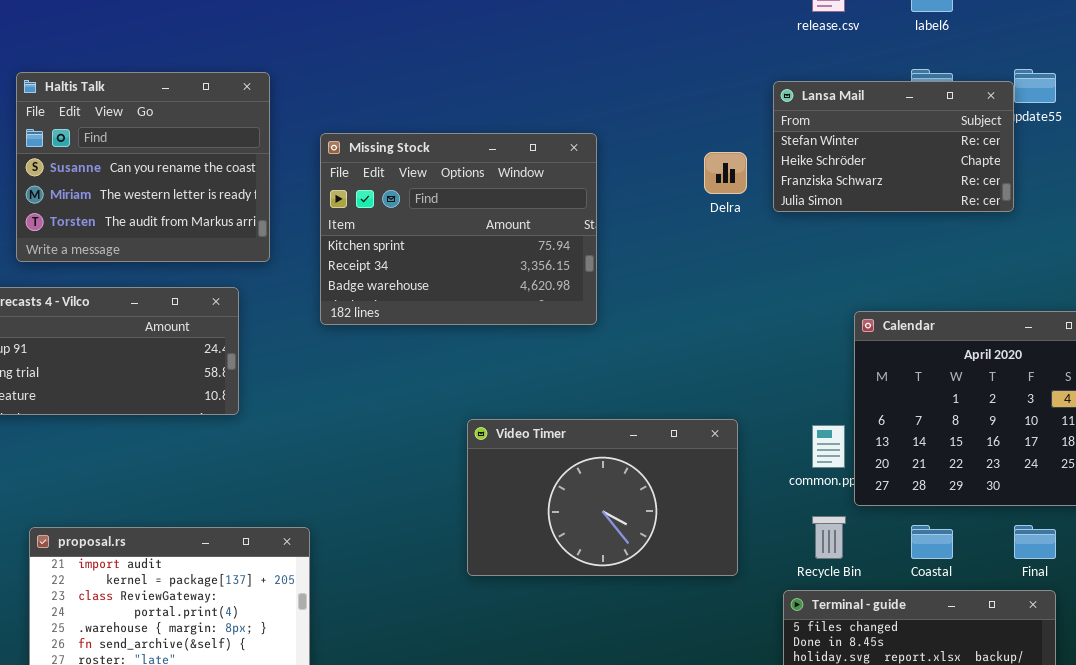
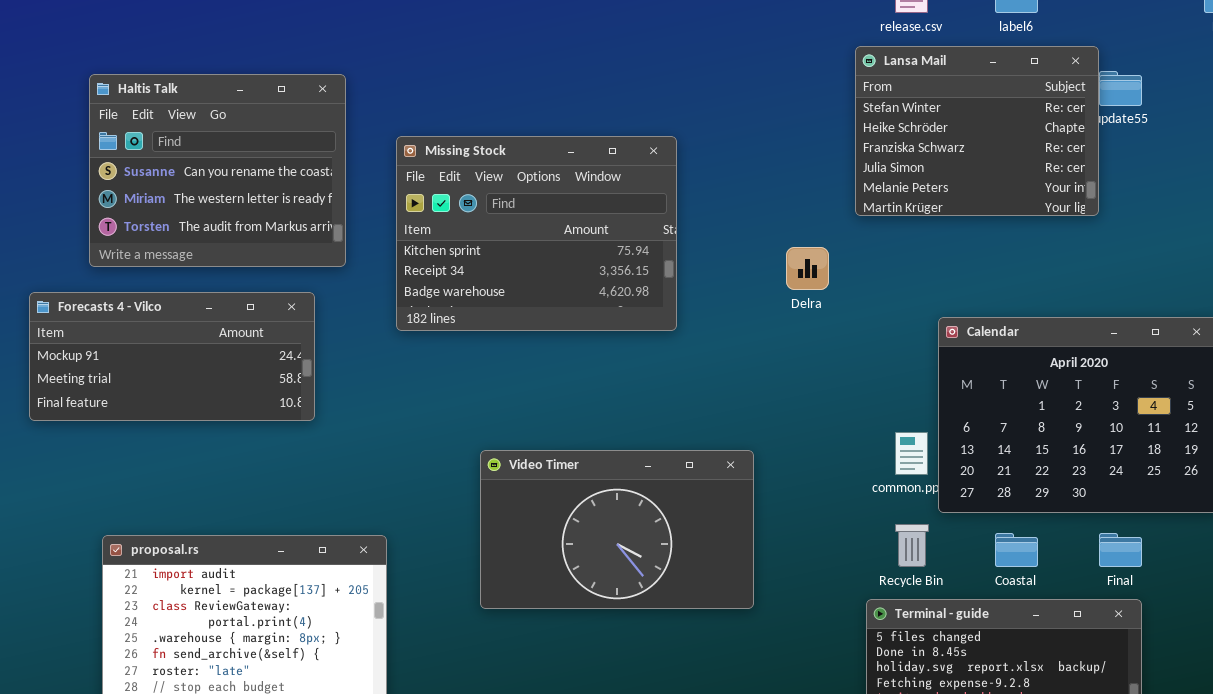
Lansa Mail: [773,81,1014,212] -> [855,46,1099,216], resized
Delra: [704,152,747,194] -> [786,247,829,290], moved
Video Timer: [467,419,738,576] -> [480,450,754,609], moved

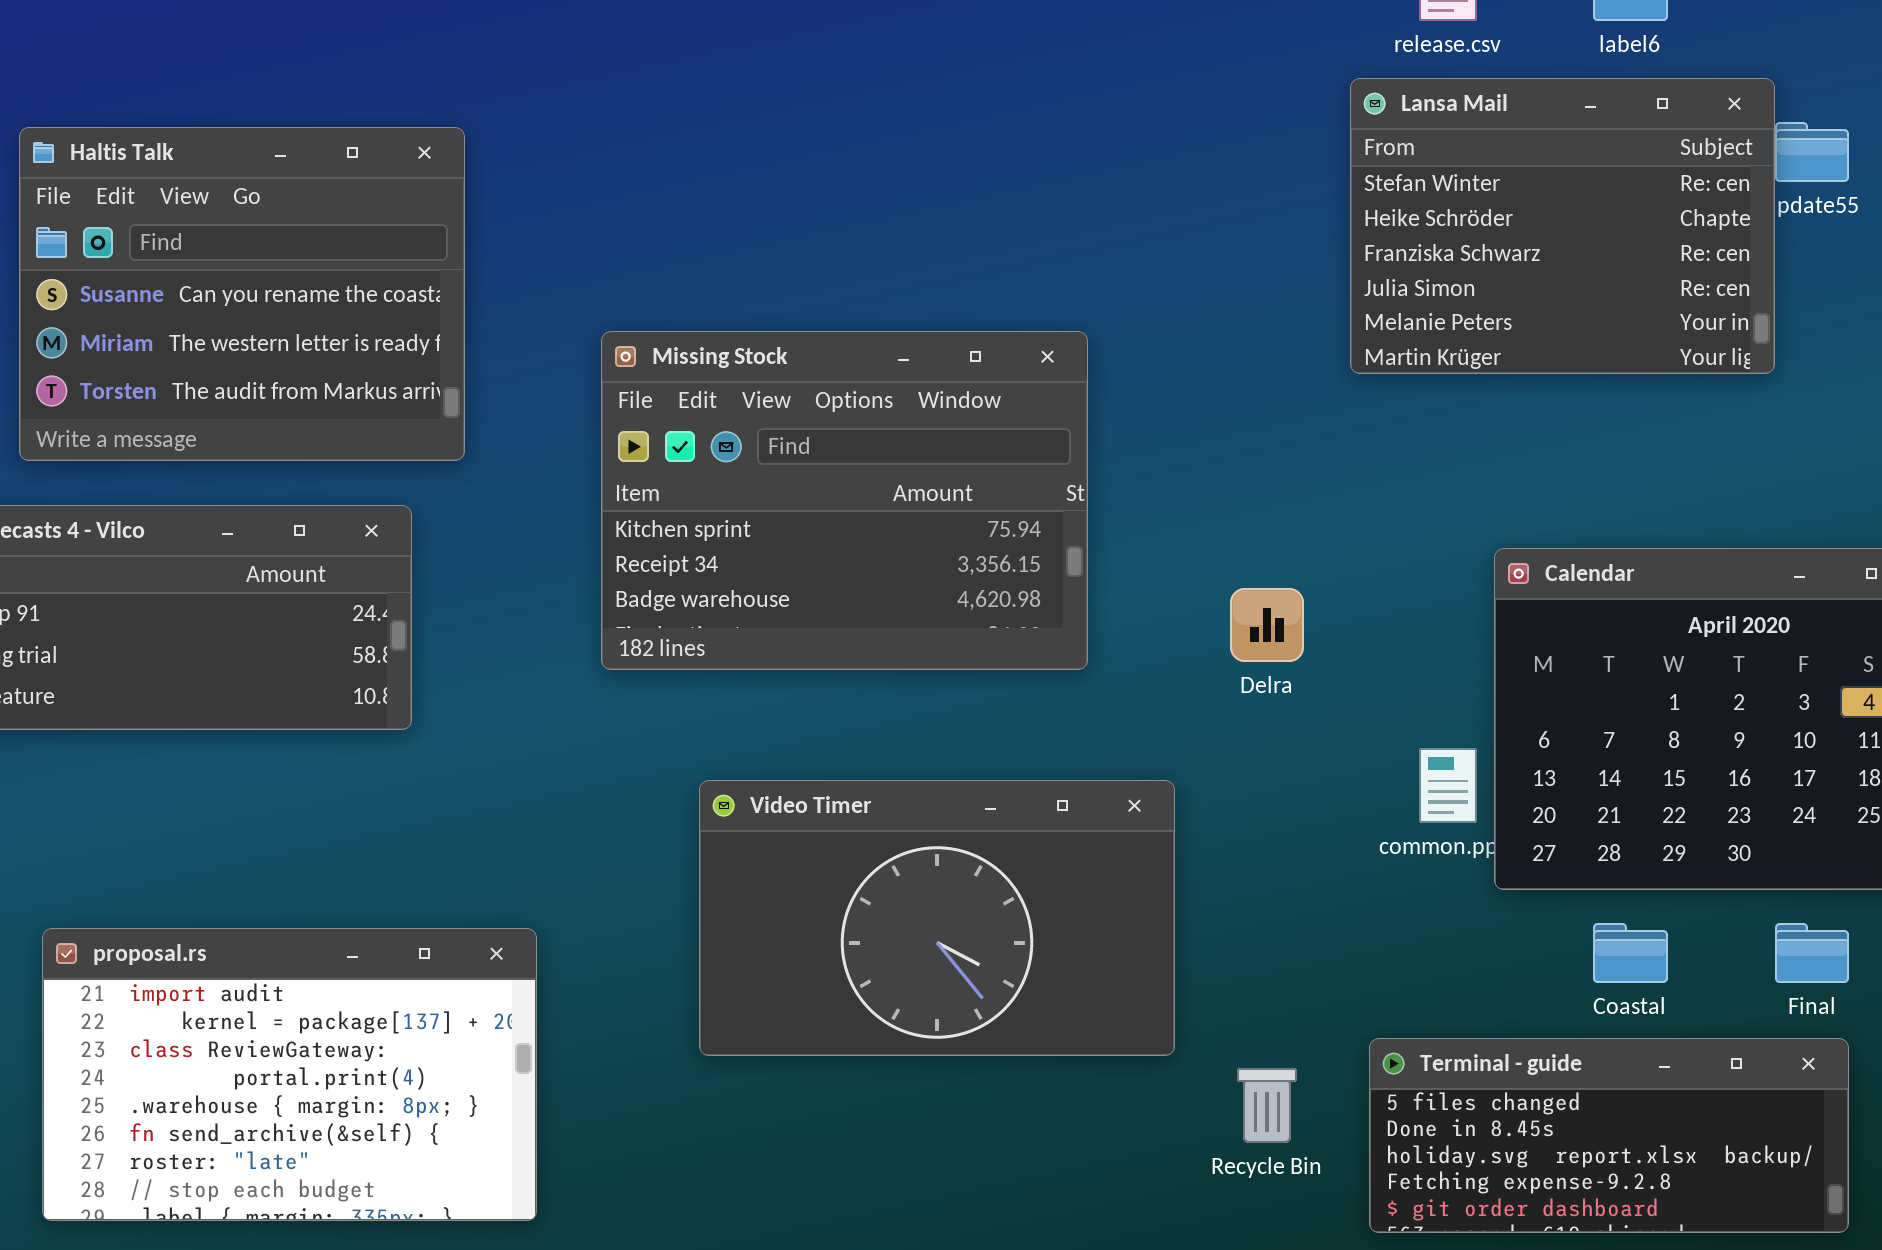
Missing Stock: [396,136,677,331] -> [601,331,1088,670], moved
Delra: [786,247,829,290] -> [1230,588,1304,662], moved
Recycle Bin: [895,524,929,567] -> [1237,1068,1297,1143], moved

